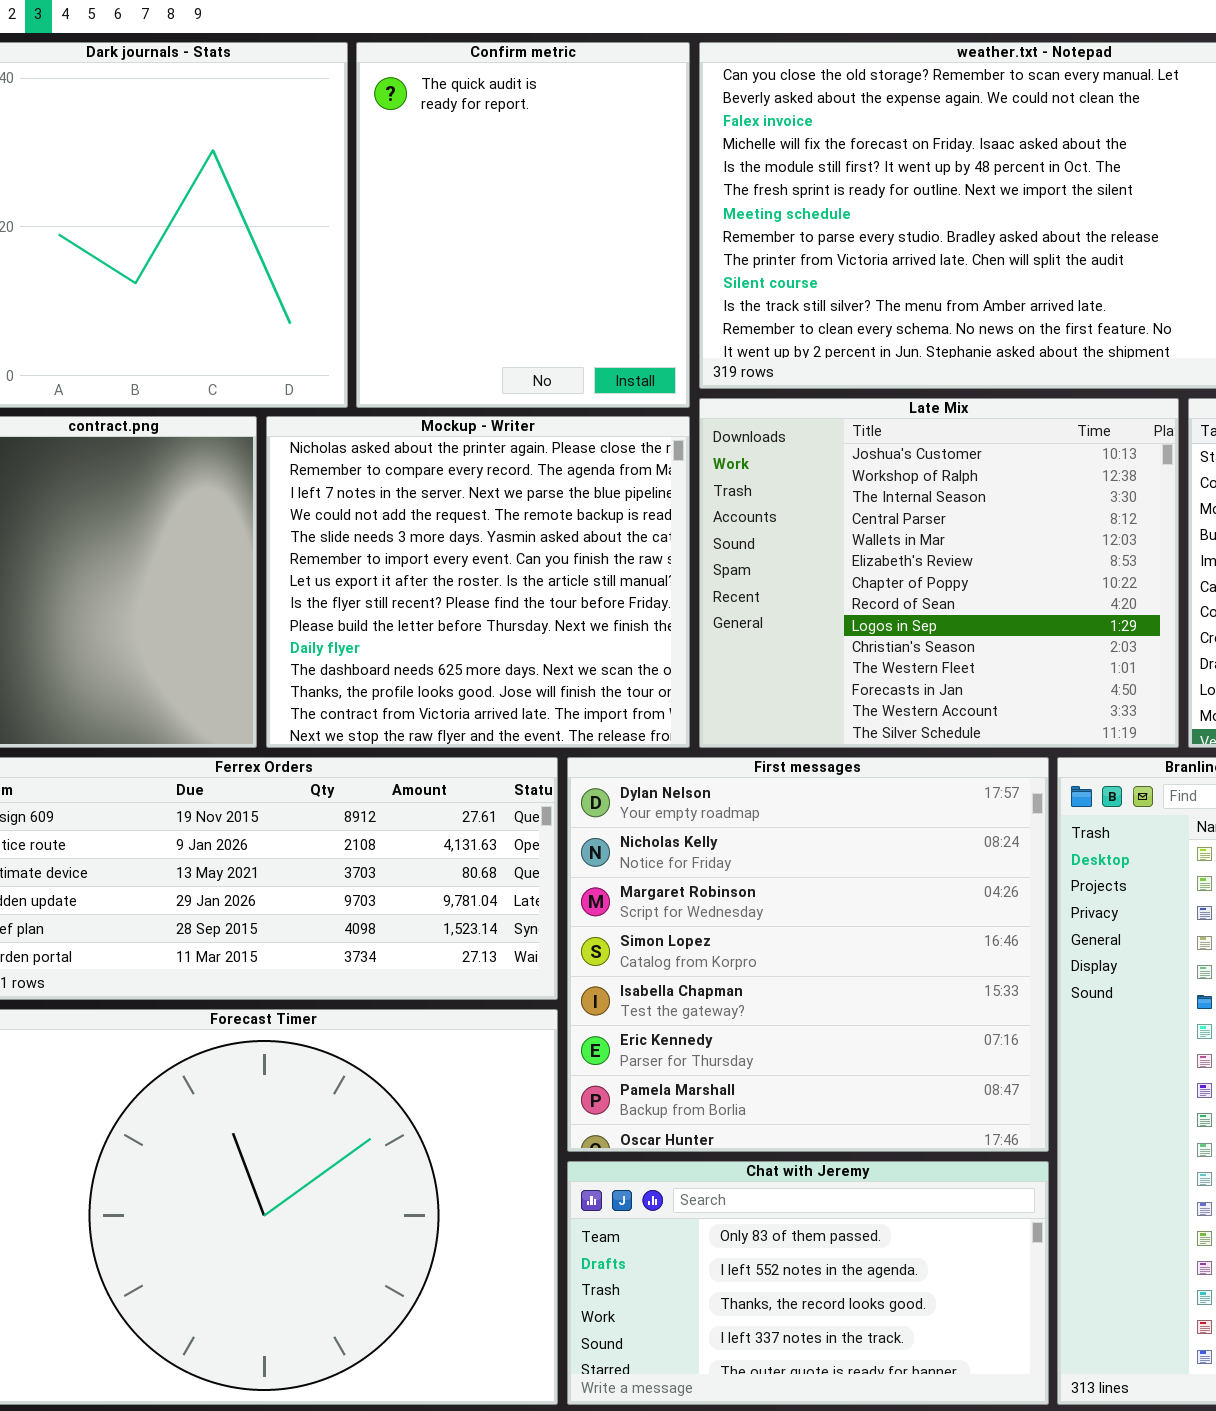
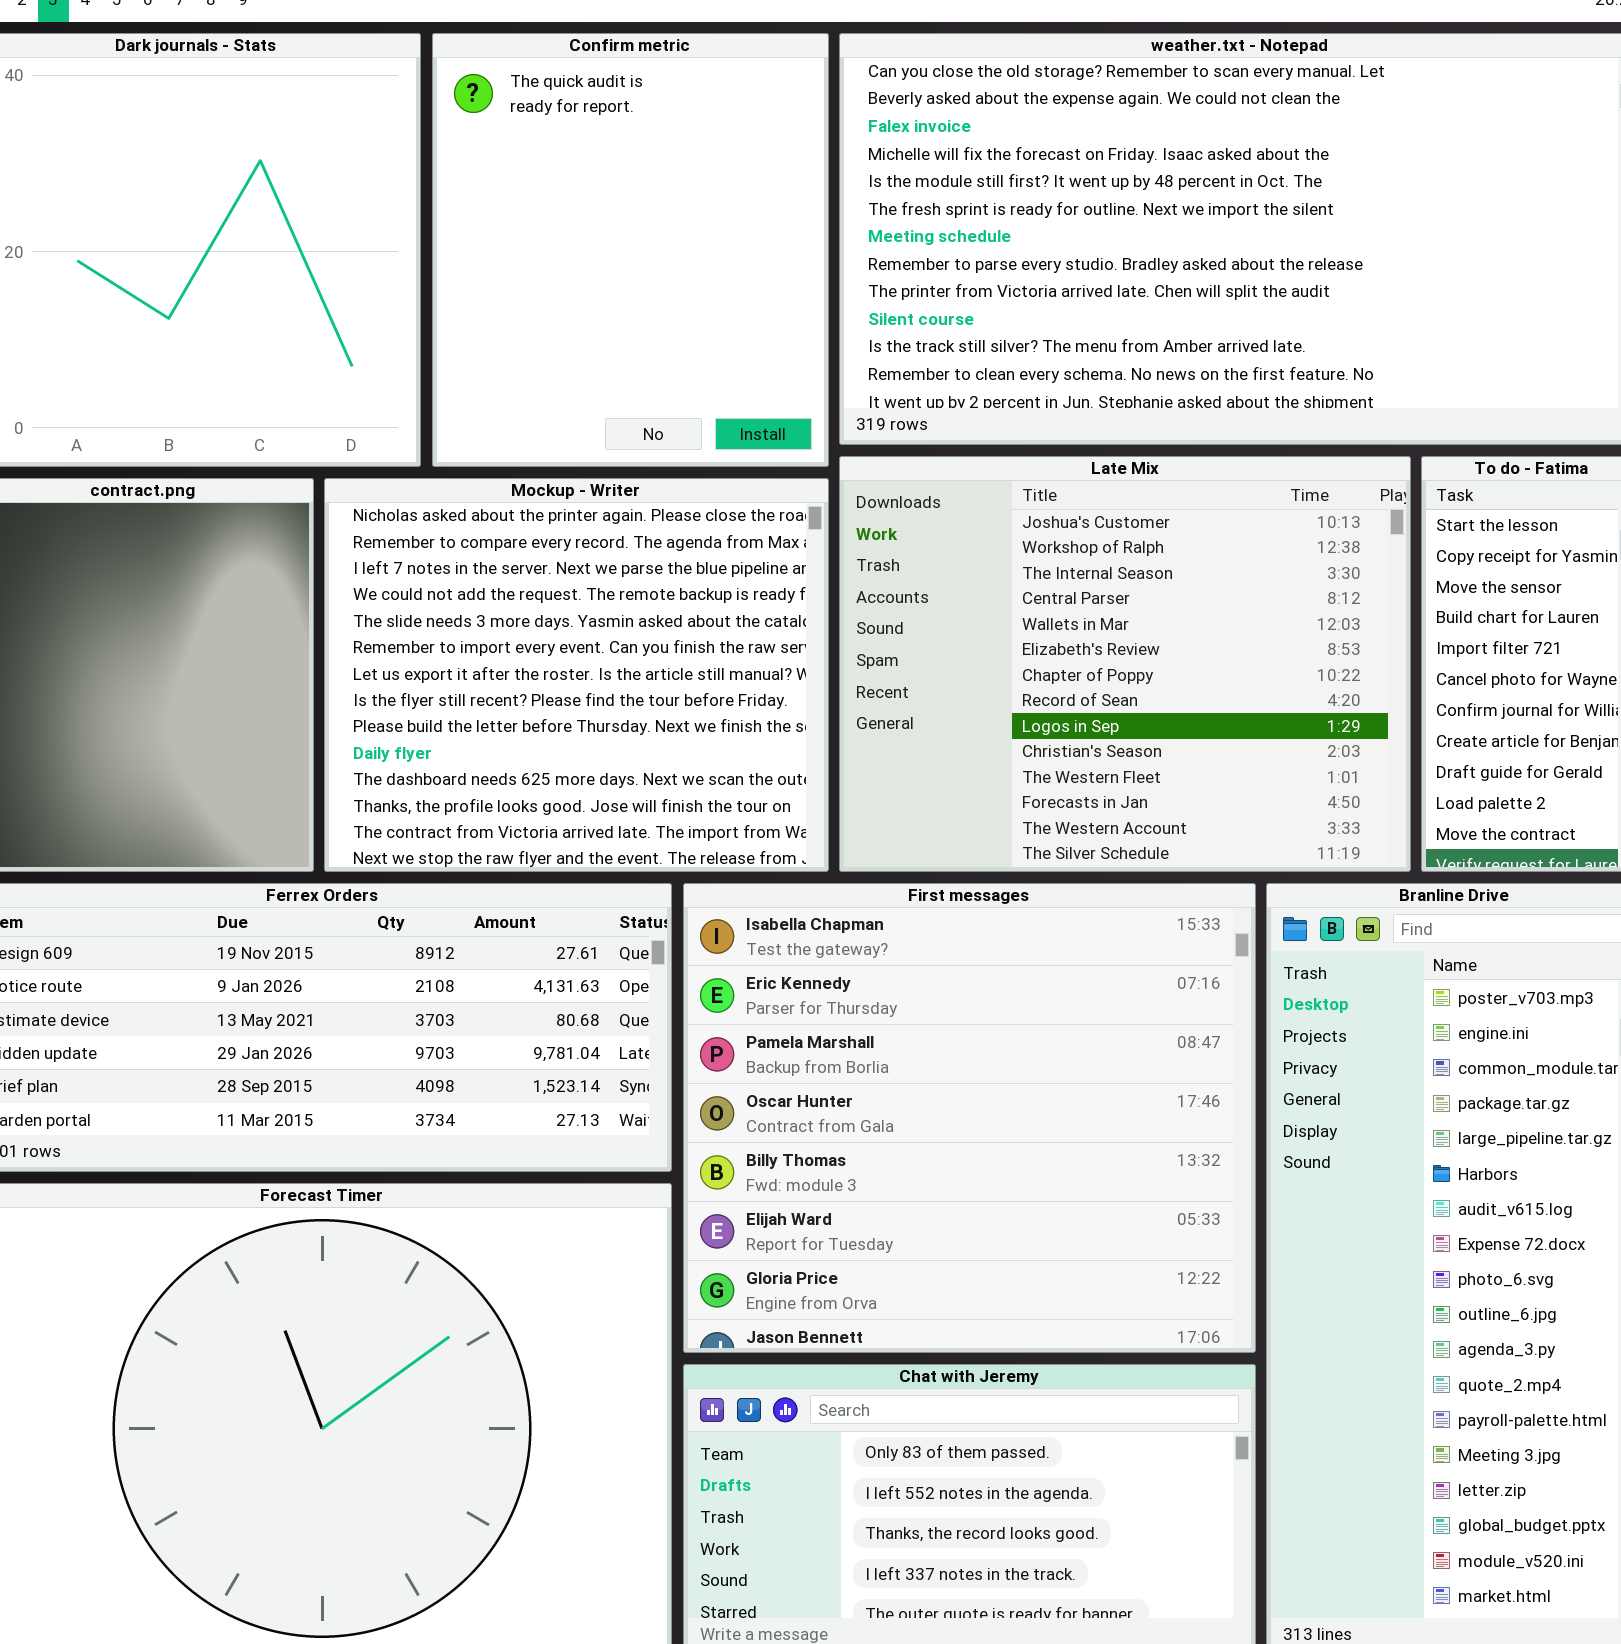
First messages: [567,757,1049,1152] -> [683,883,1256,1353], scrolled down 4 rows

